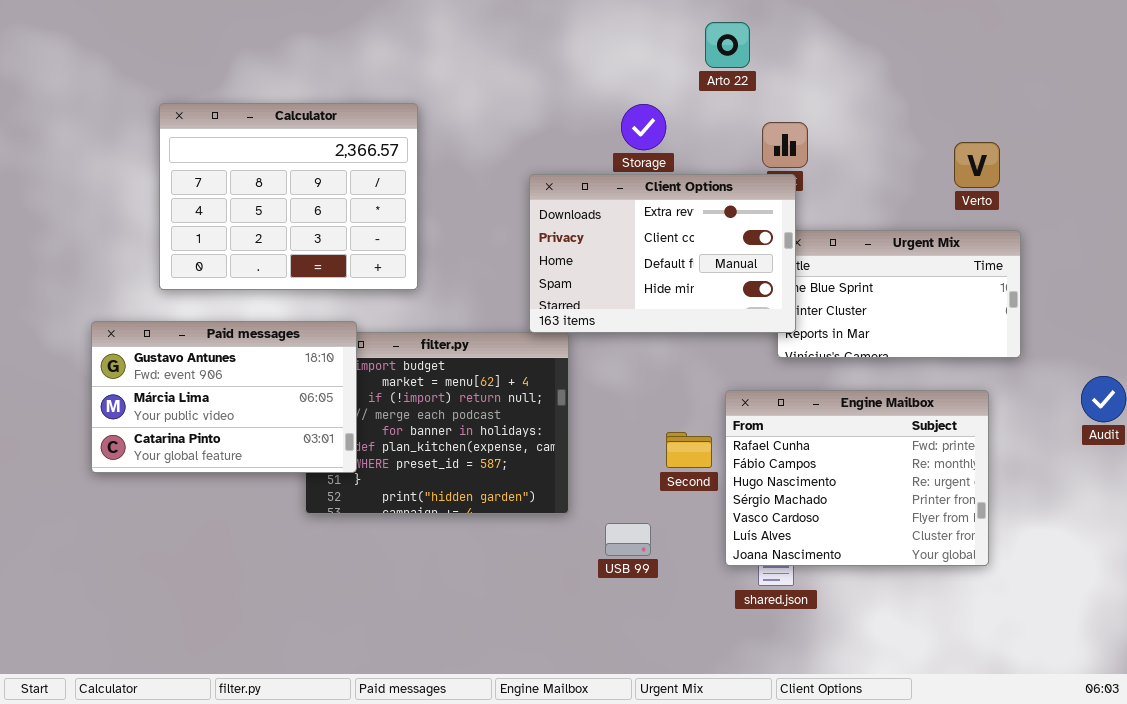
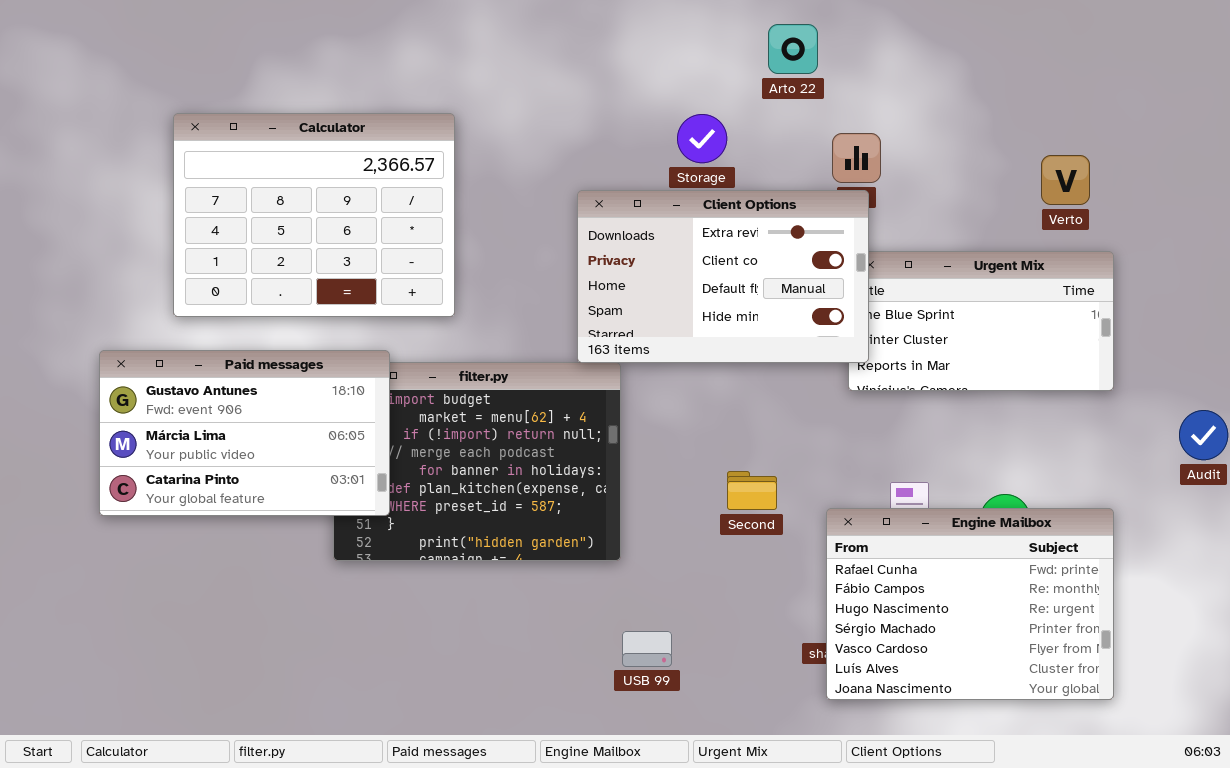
Engine Mailbox: [725,390,989,566] -> [826,508,1114,700], moved
USB 99: [605,523,651,556] -> [622,631,672,667], moved

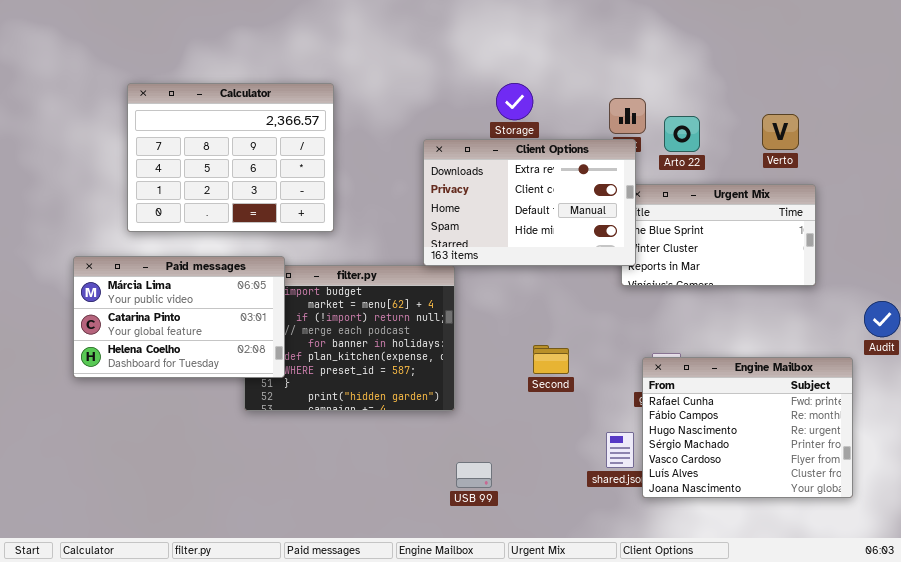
Arto 22: [768,24,818,74] -> [664,116,700,152], moved
Paid messages: [99,350,390,516] -> [73,256,285,378], scrolled down 1 row
Engine Mailbox: [826,508,1114,700] -> [642,357,853,498], moved

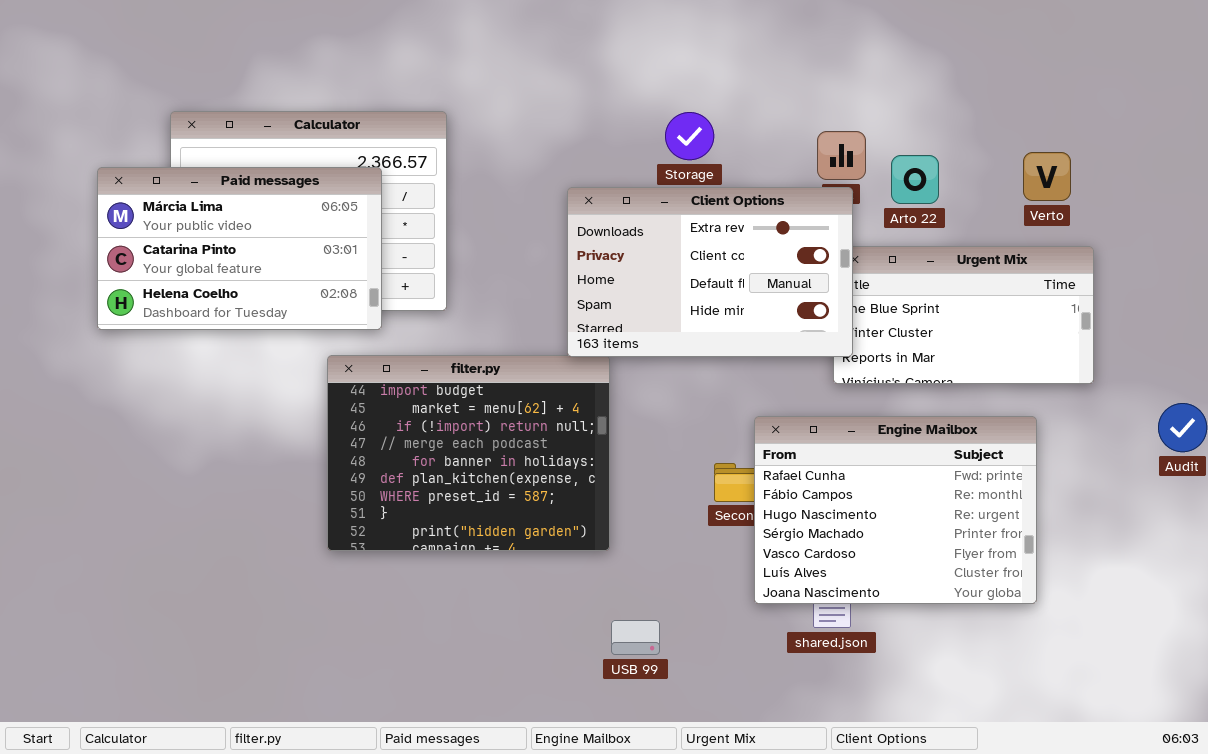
Paid messages: [73,256,285,378] -> [97,167,382,330], moved
Engine Mailbox: [642,357,853,498] -> [754,416,1037,604], moved

